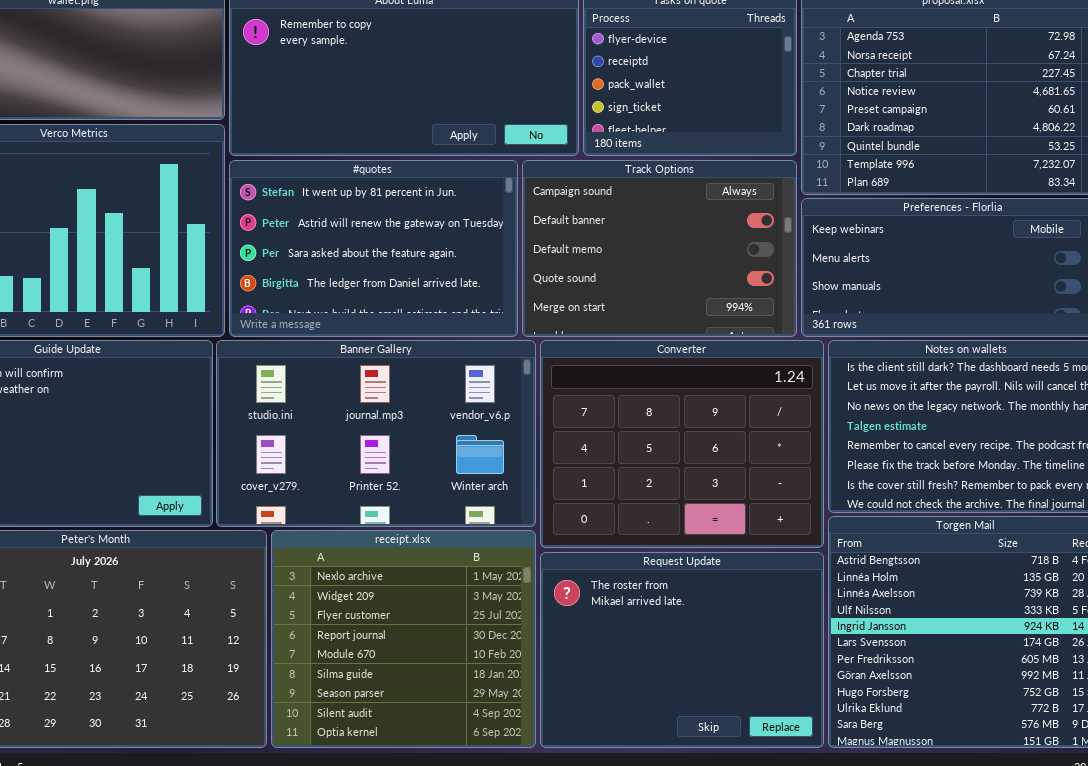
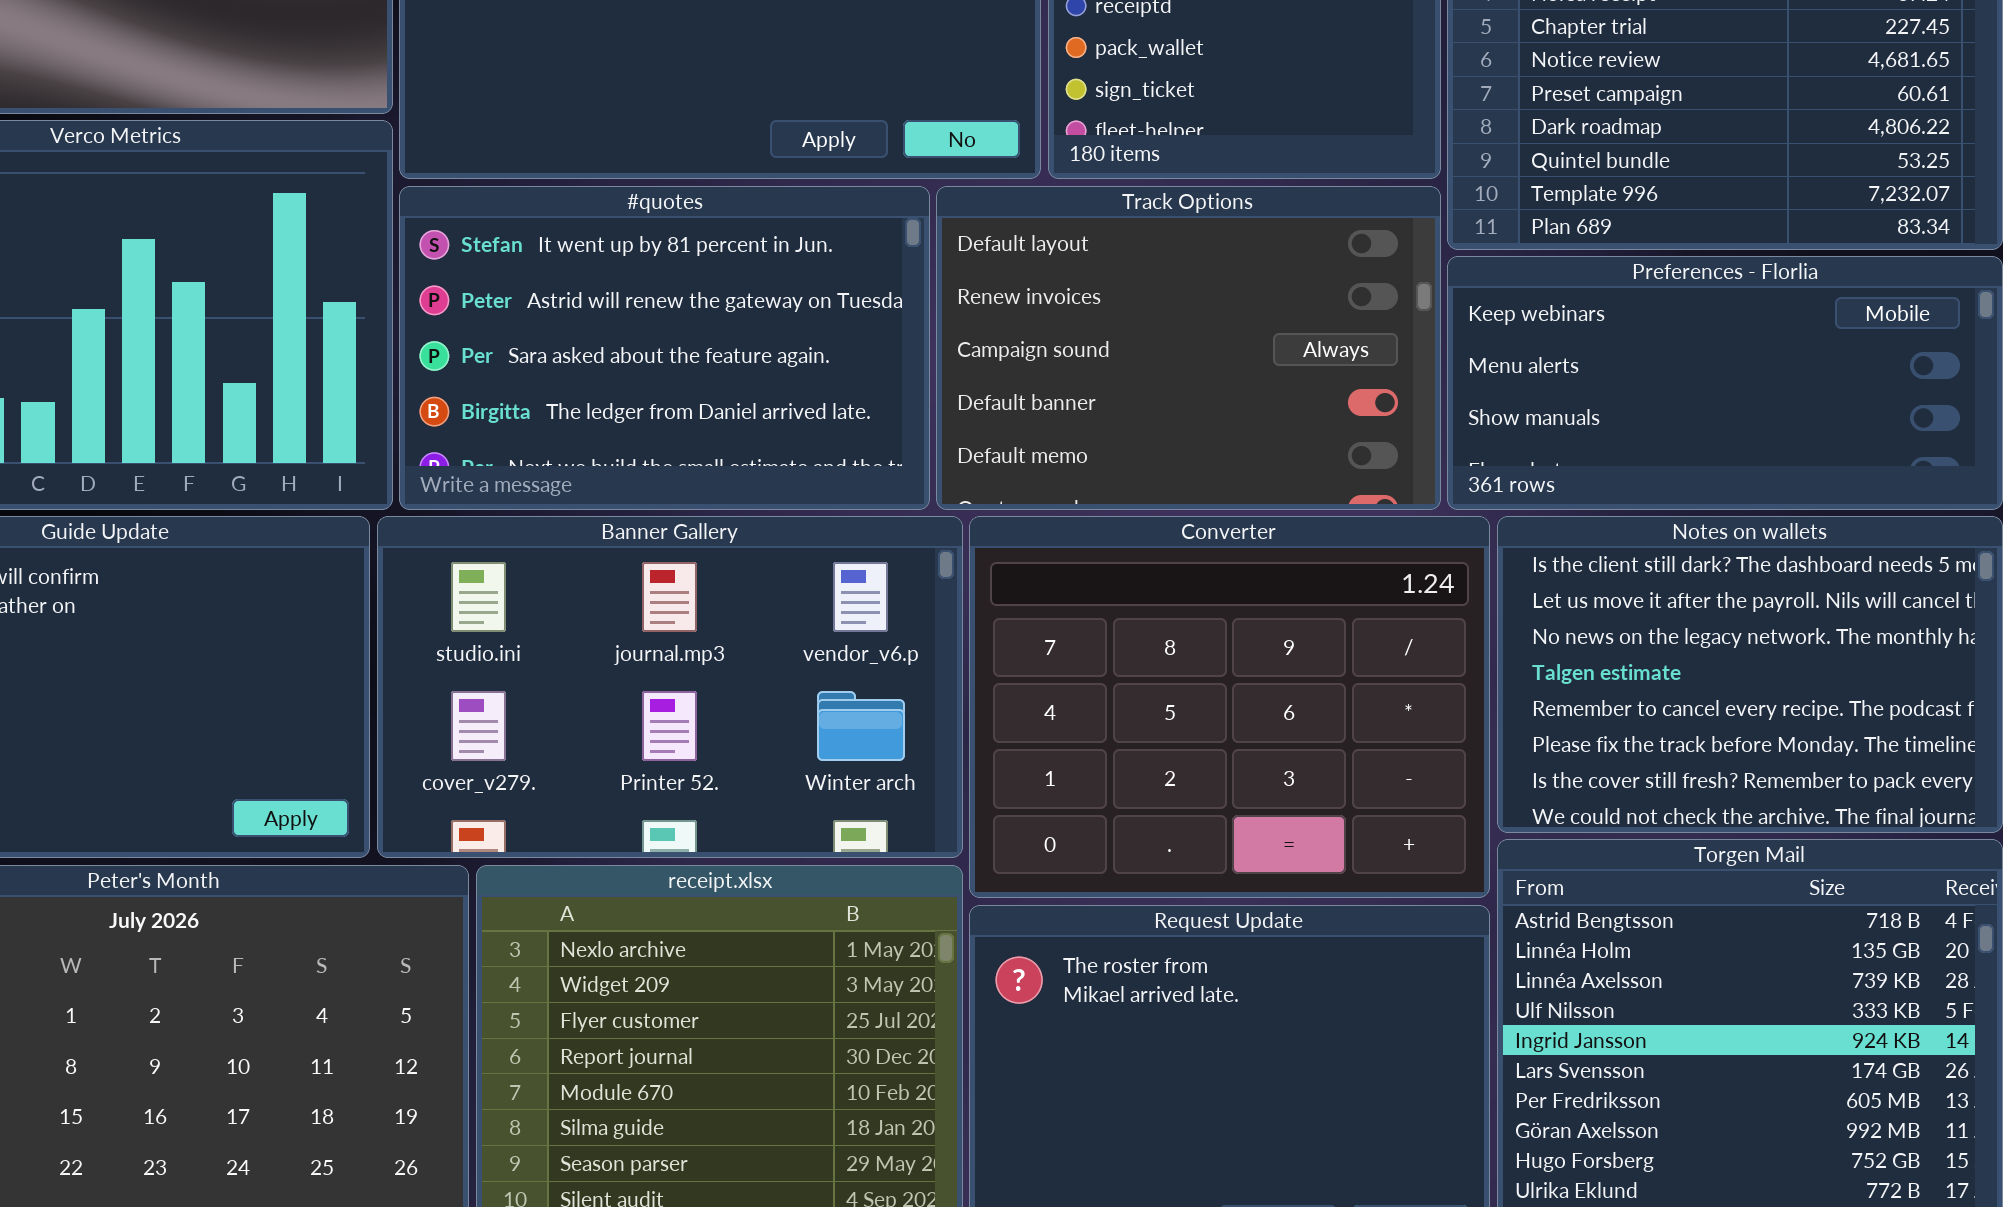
Track Options: [522,160,797,337] -> [936,186,1441,510], scrolled up 2 rows

